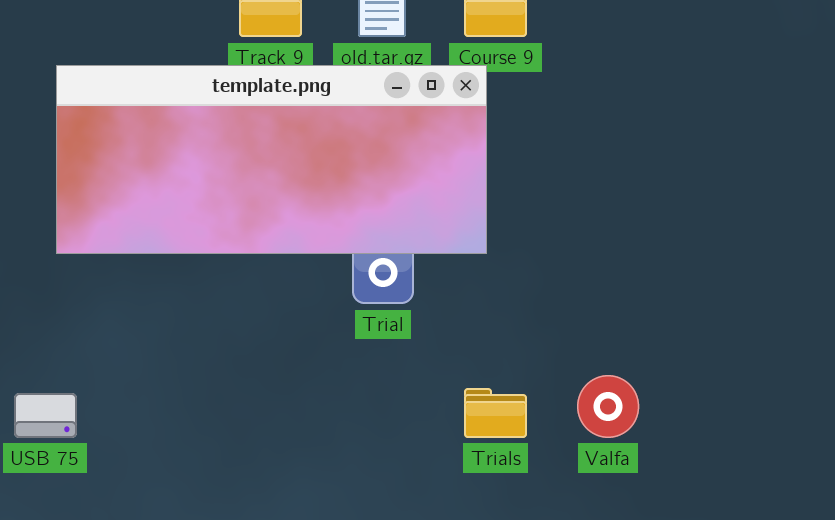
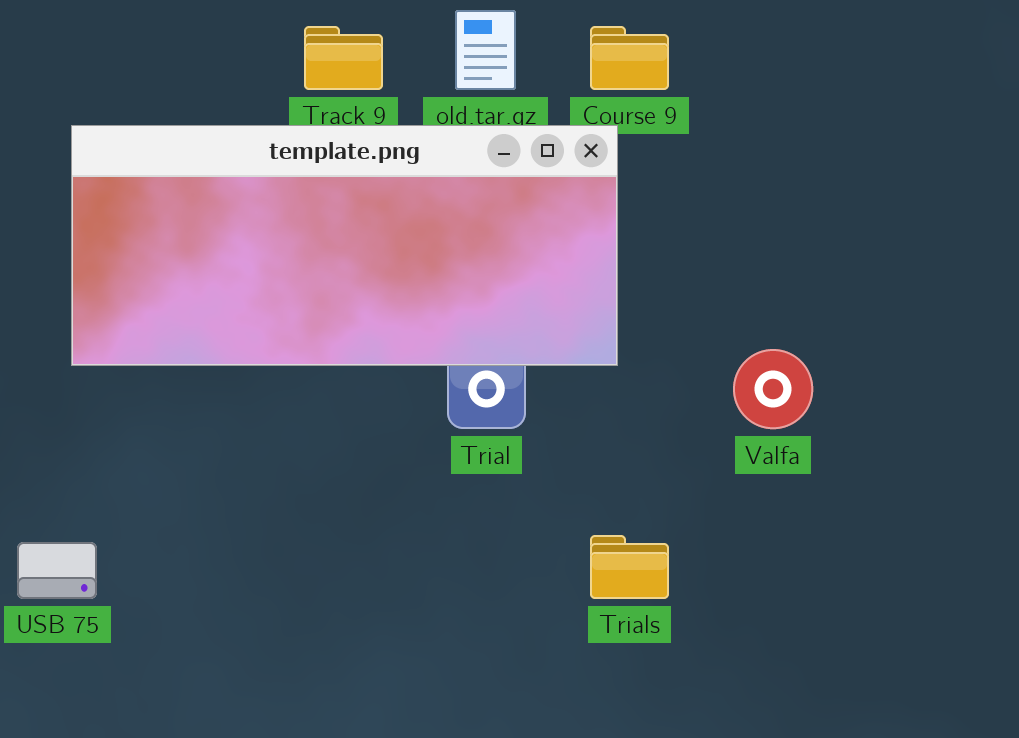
Valfa: [577,375,639,438] -> [733,349,813,429], moved

